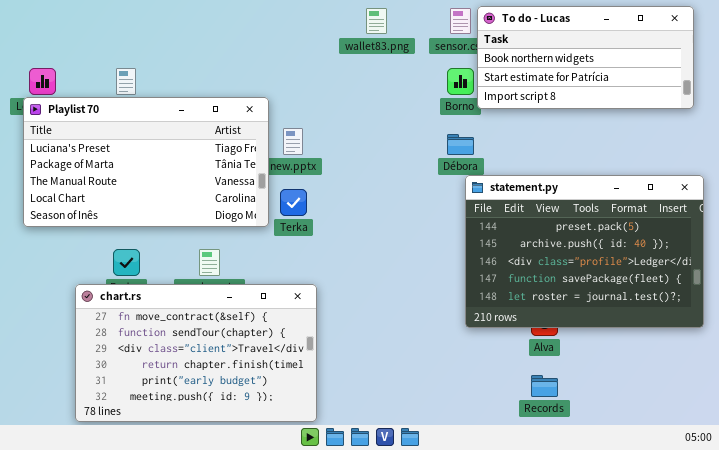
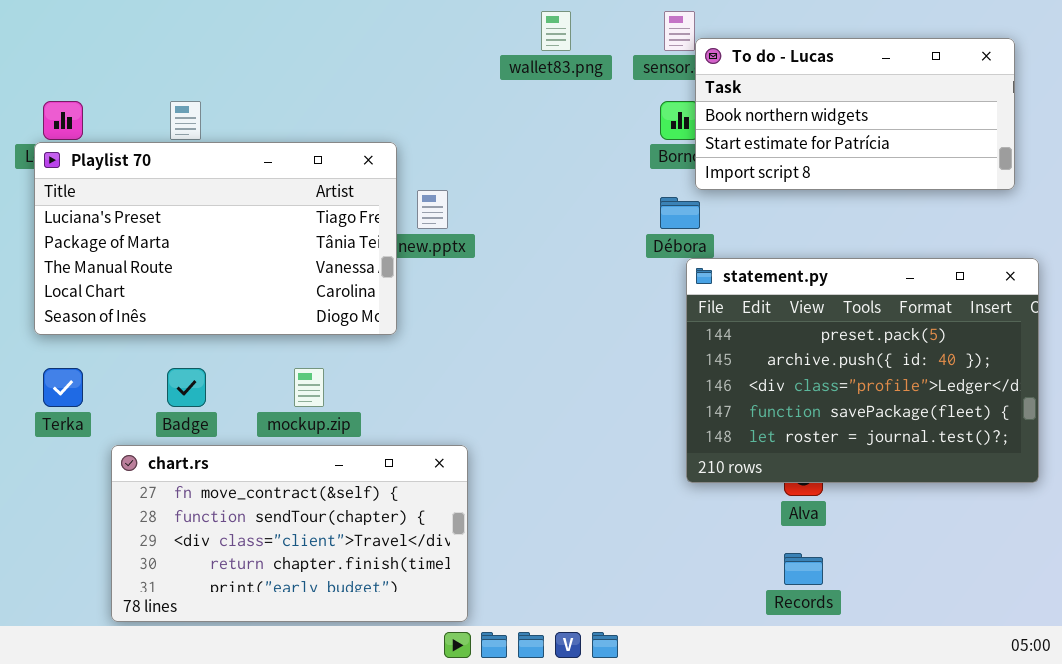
To do - Lucas: [477,6,694,109] -> [695,38,1015,190], moved
Terka: [280,189,307,216] -> [43,368,83,407], moved
chart.rs: [75,284,317,422] -> [111,445,468,622], resized

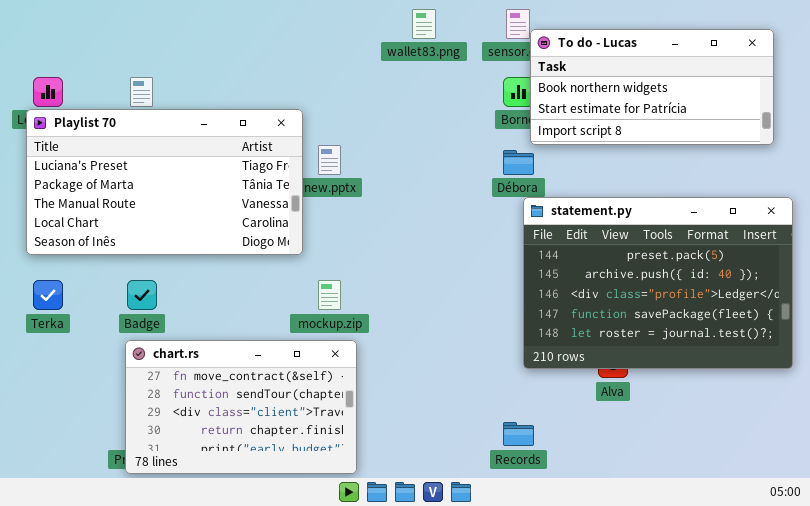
mockup.zip: [294,368,324,407] -> [318,280,341,310], moved
chart.rs: [111,445,468,622] -> [125,340,357,474], resized
Records: [784,553,823,585] -> [503,422,534,446], moved

